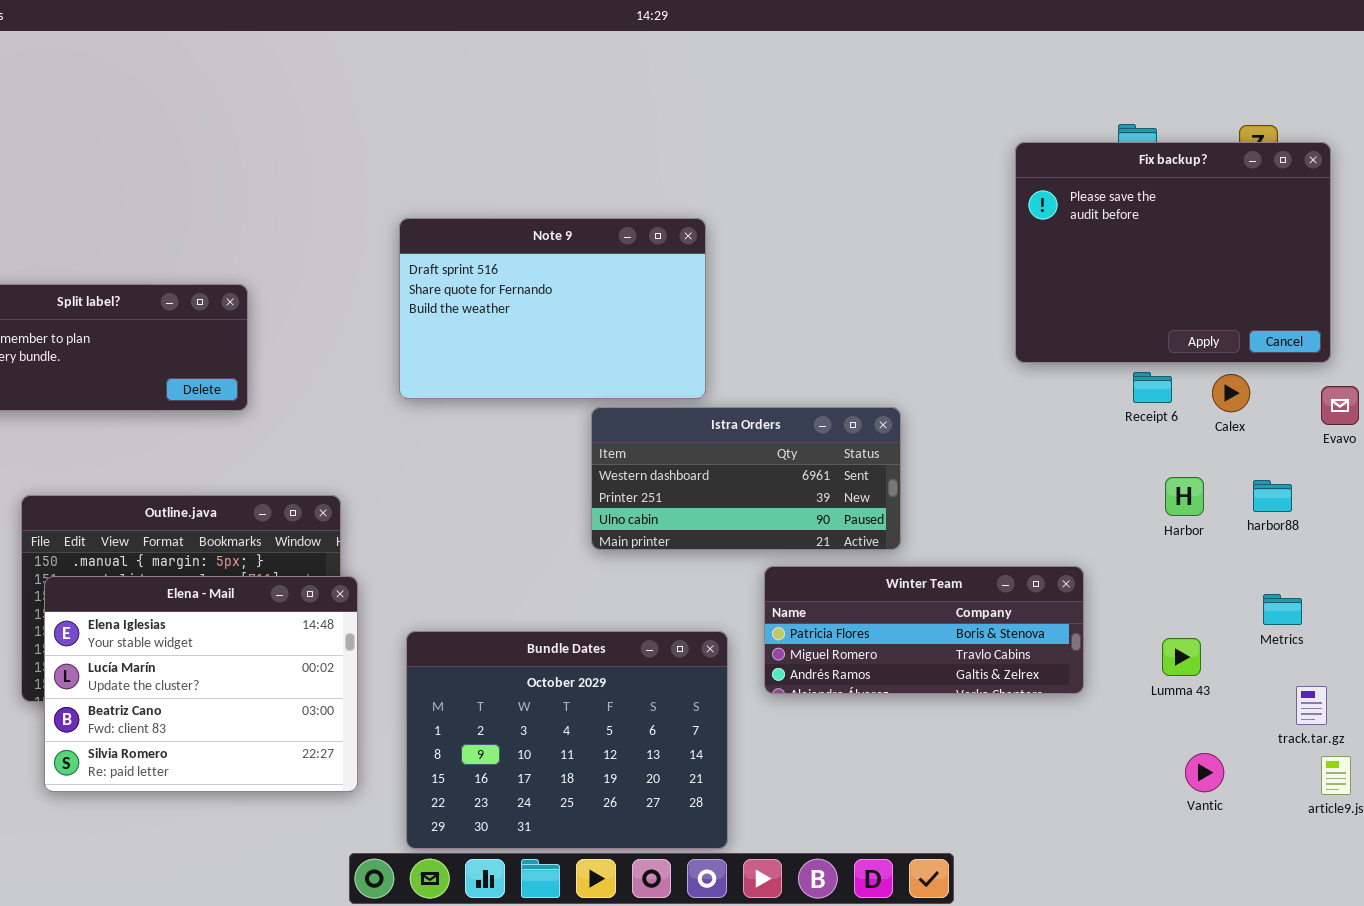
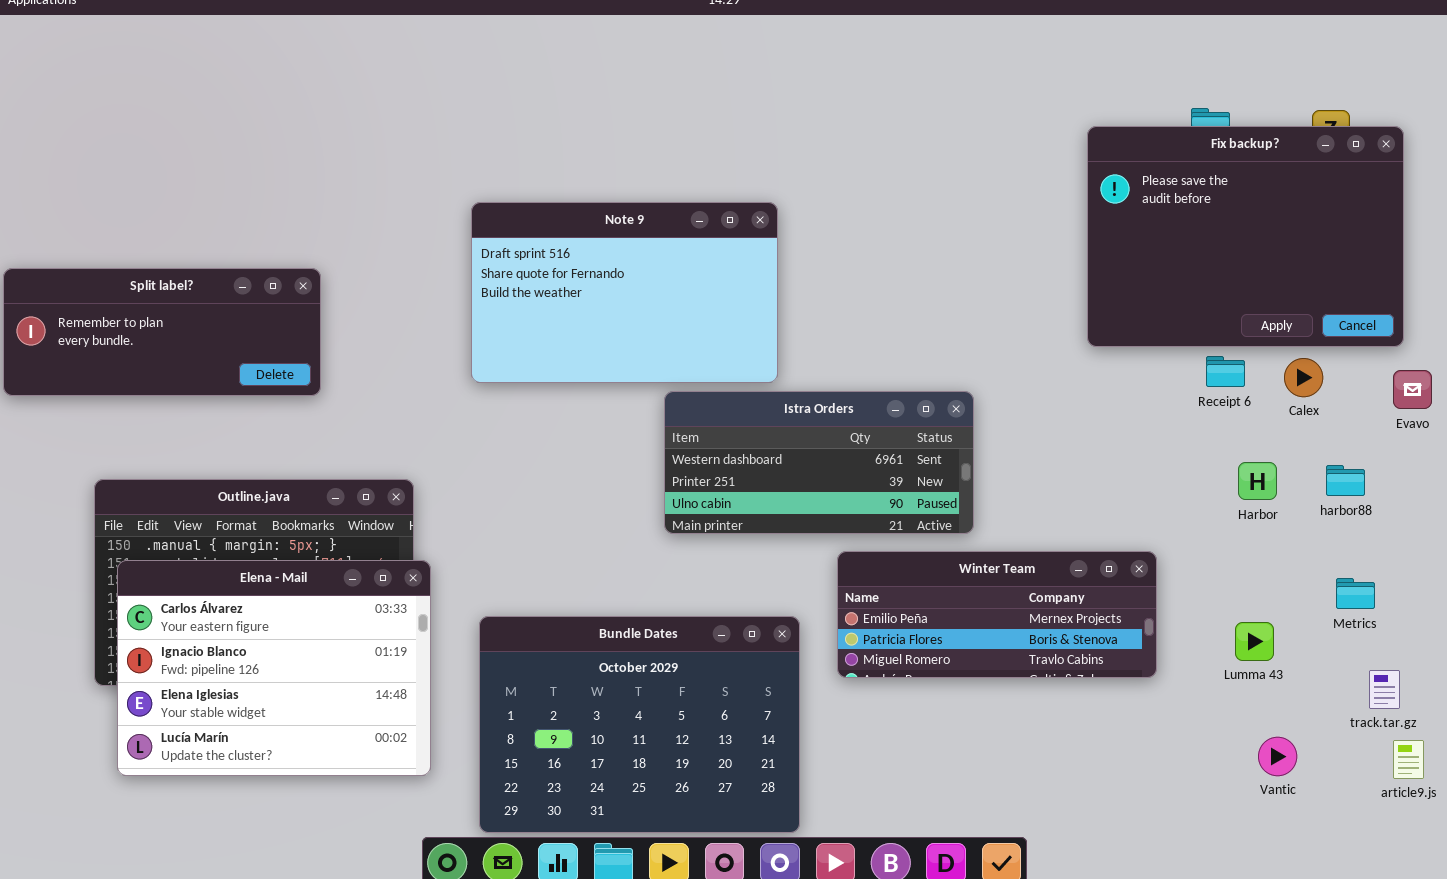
Winter Team: [764,566,1084,694] -> [837,551,1157,678], scrolled up 1 row
Elena - Mail: [44,576,358,792] -> [117,560,431,776], scrolled up 2 rows

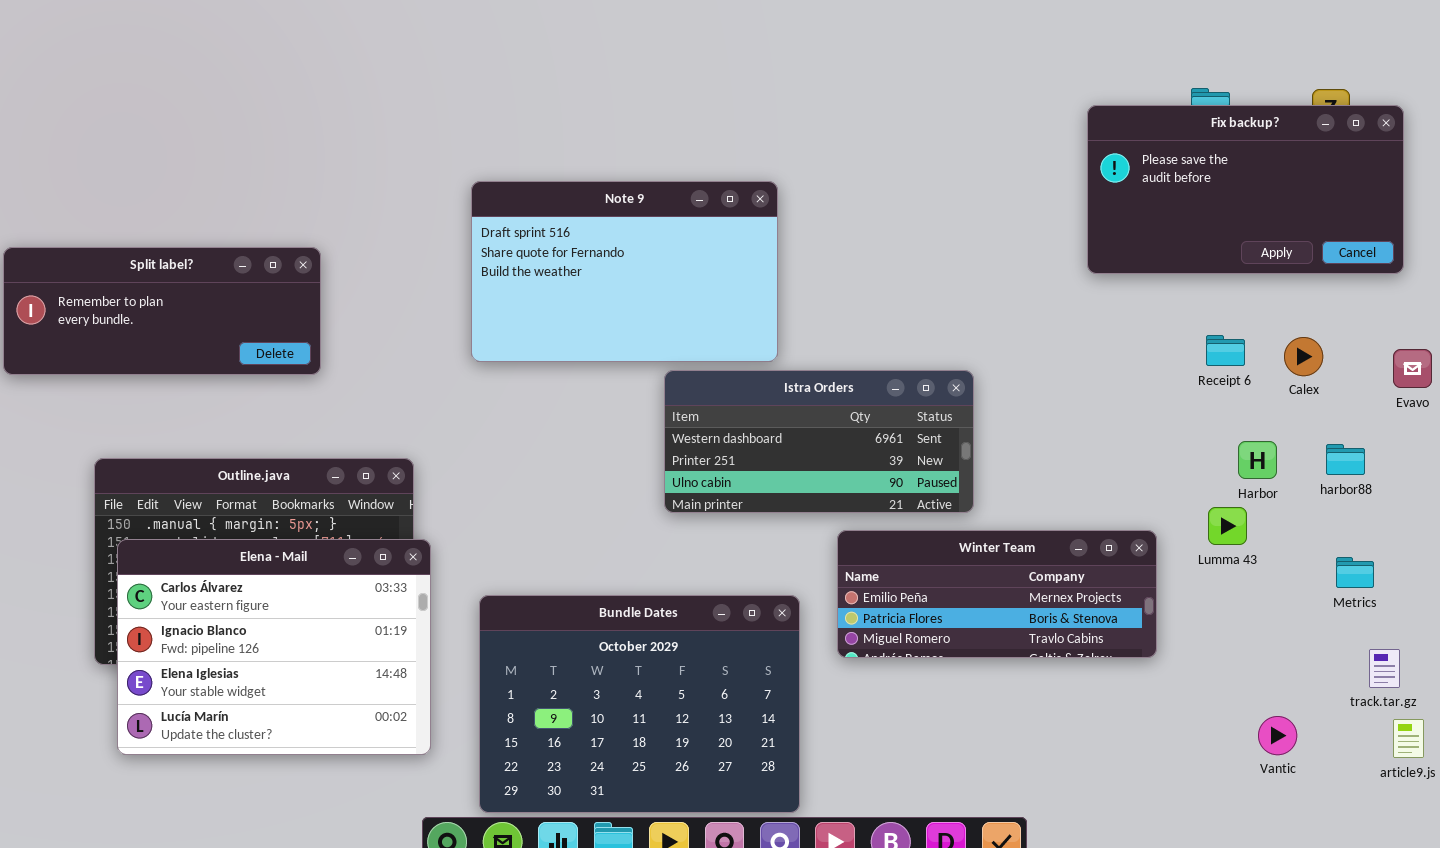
Fix backup?: [1087,126,1404,347] -> [1087,105,1404,274], resized
Lumma 43: [1235,622,1274,661] -> [1208,507,1247,545], moved

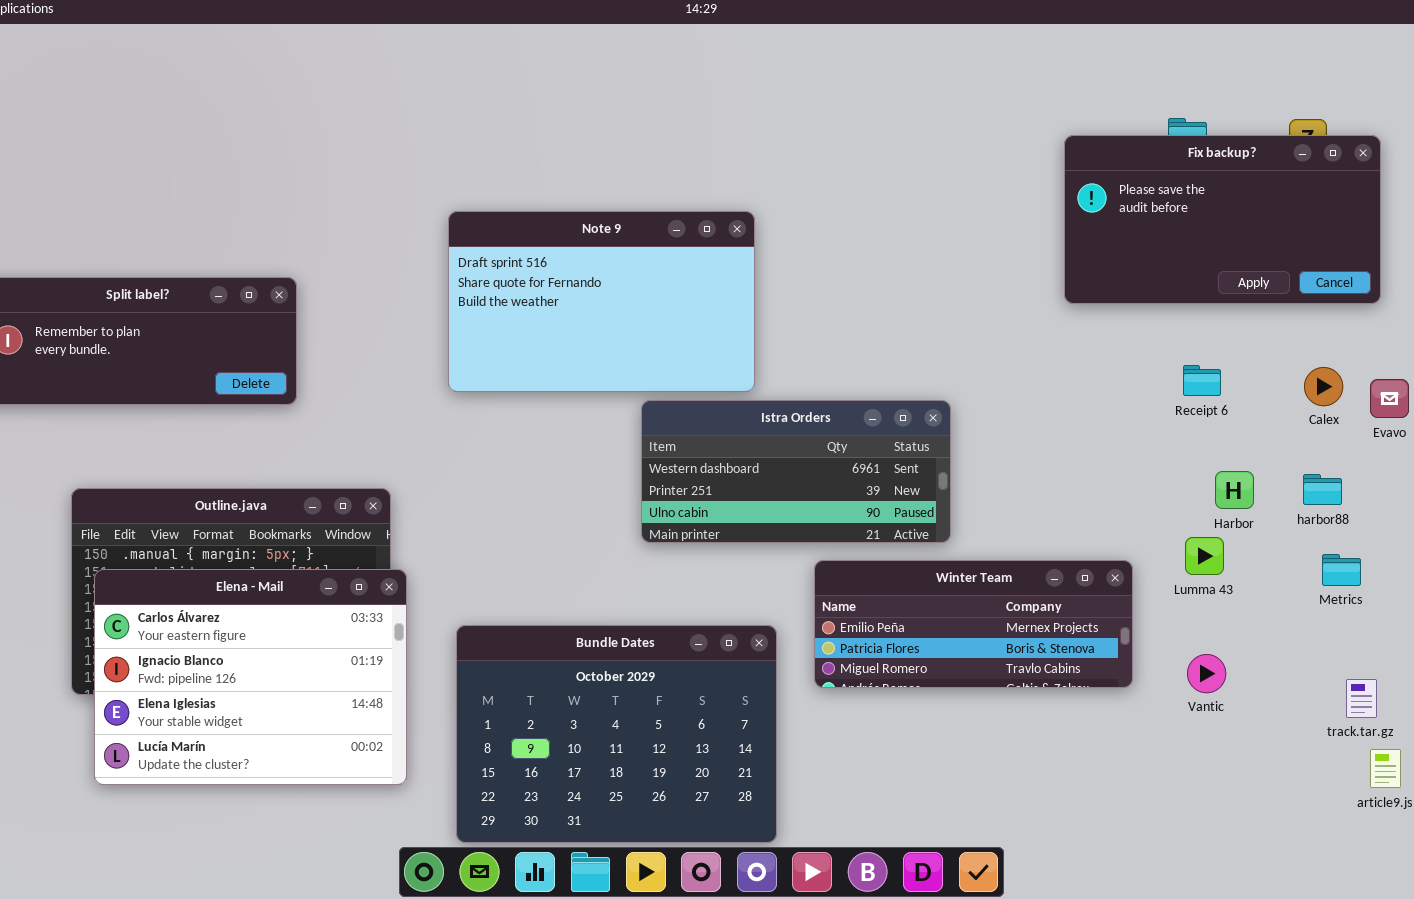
Calex: [1284,337,1323,376] -> [1304,367,1343,406], moved
Metrics: [1336,557,1374,588] -> [1322,554,1361,586], moved
Vantic: [1258,716,1297,755] -> [1187,654,1226,693], moved

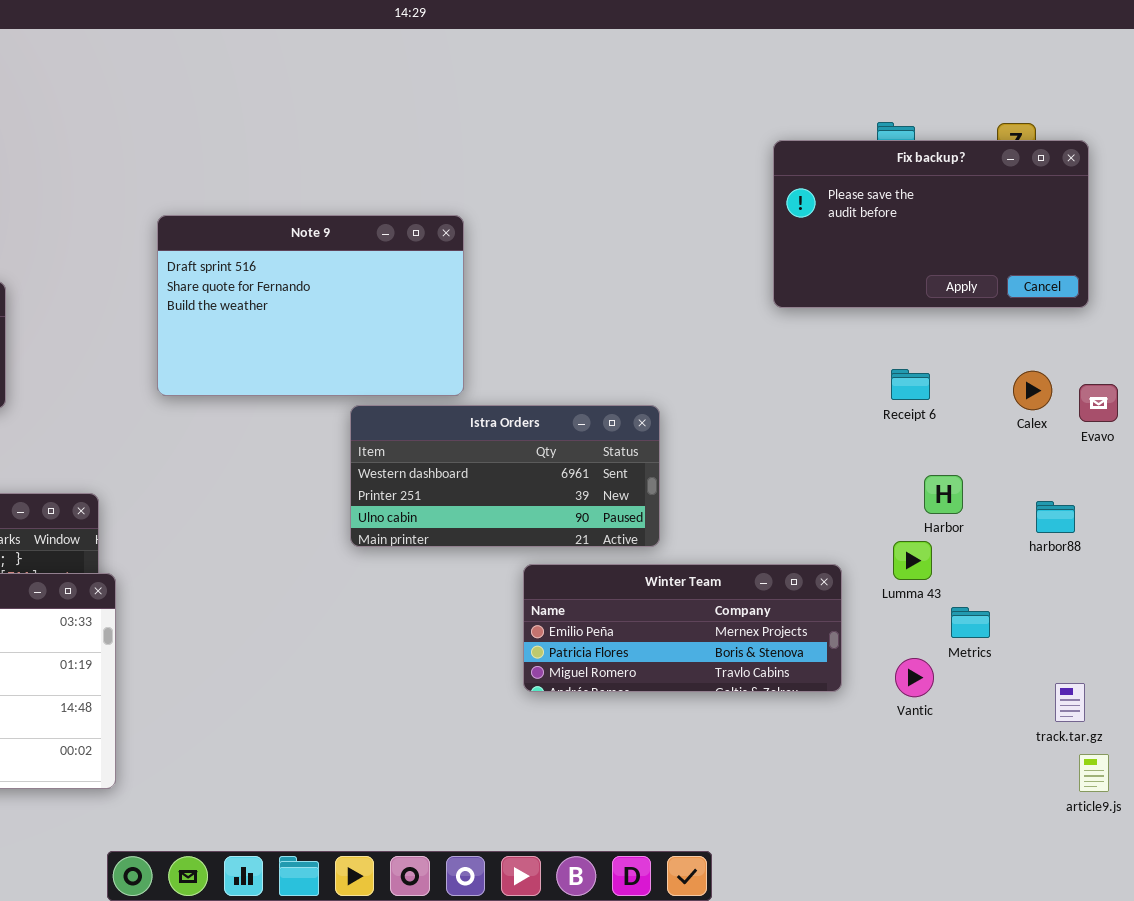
harbor88: [1303,474,1342,505] -> [1036,501,1075,533], moved
Metrics: [1322,554,1361,586] -> [951,607,990,638], moved
Bundle Dates: [456,625,777,843] -> none, closed

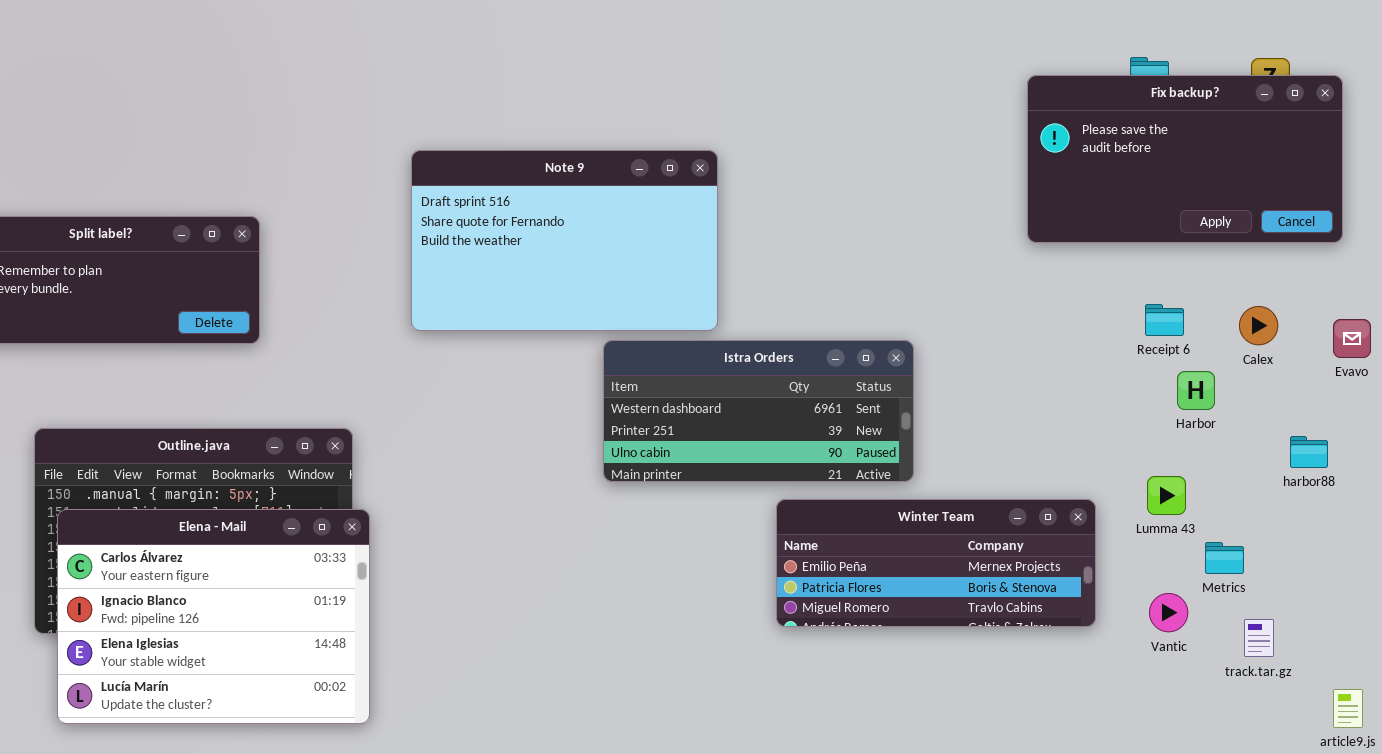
Calex: [1013,371,1052,410] -> [1239,306,1278,345], moved
Harbor: [924,475,963,514] -> [1177,371,1215,410], moved
track.tar.gz: [1055,683,1085,722] -> [1244,619,1274,657], moved

